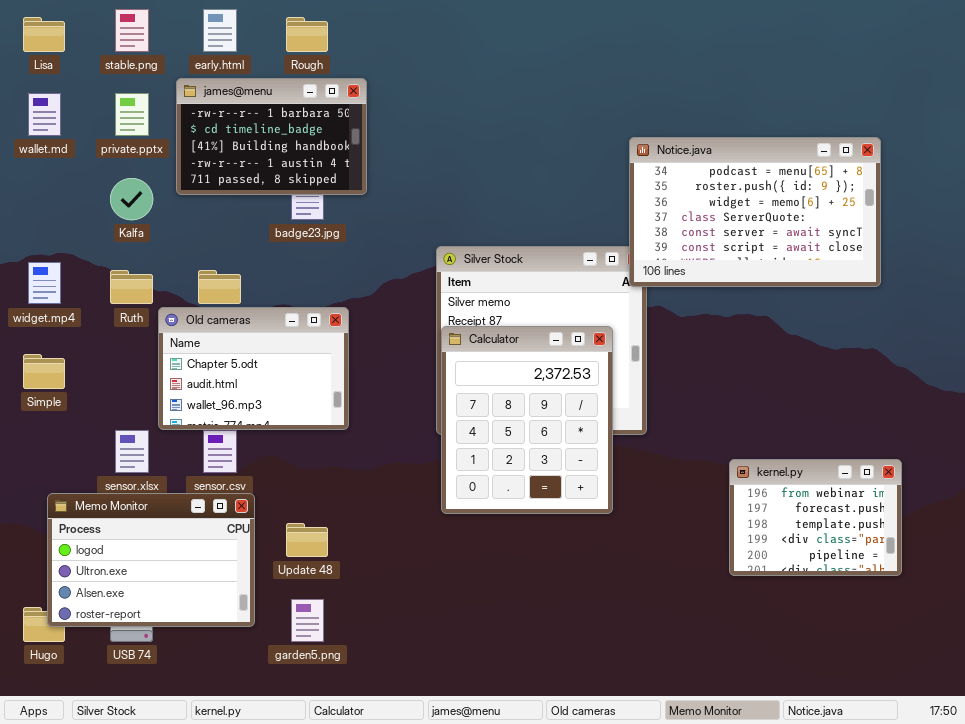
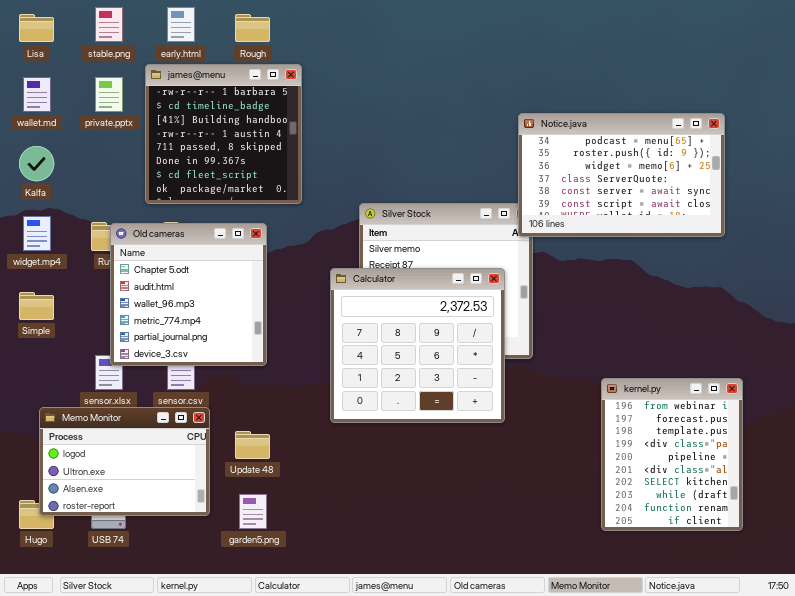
james@menu: [176,78,367,195] -> [145,64,302,204], resized
Kalfa: [110,178,153,220] -> [19,146,54,181], moved
Old cameras: [158,307,349,430] -> [110,223,267,366], moved, resized
Calculator: [441,326,613,514] -> [330,268,505,423], resized
kernel.py: [729,459,902,576] -> [601,378,743,531], resized

